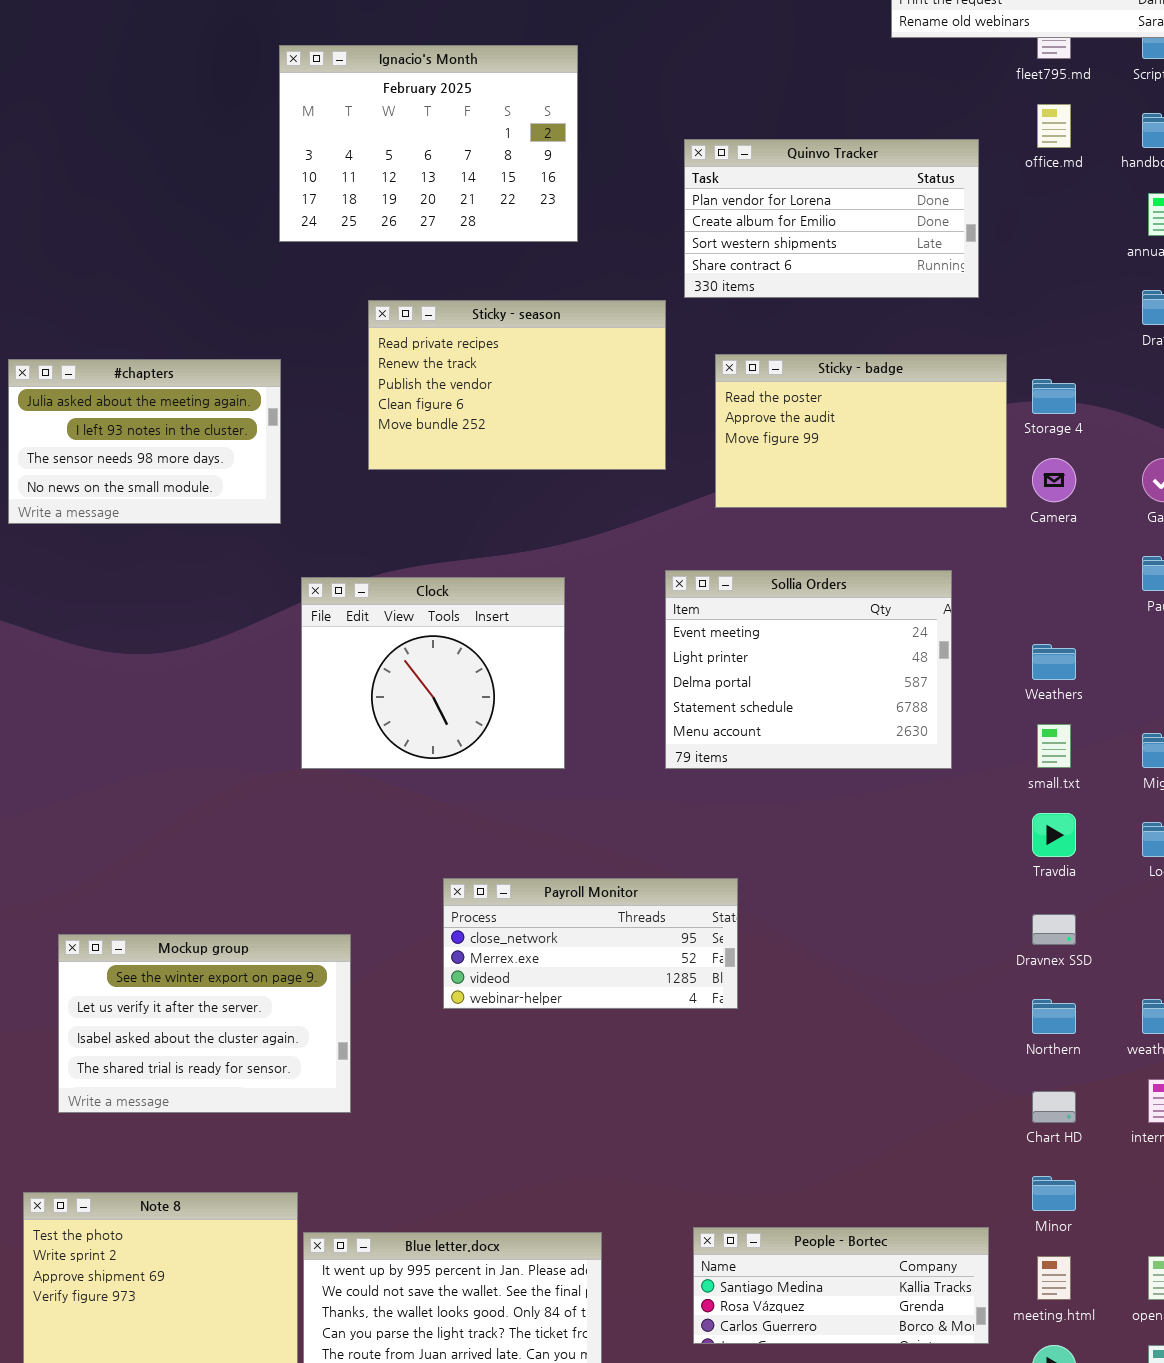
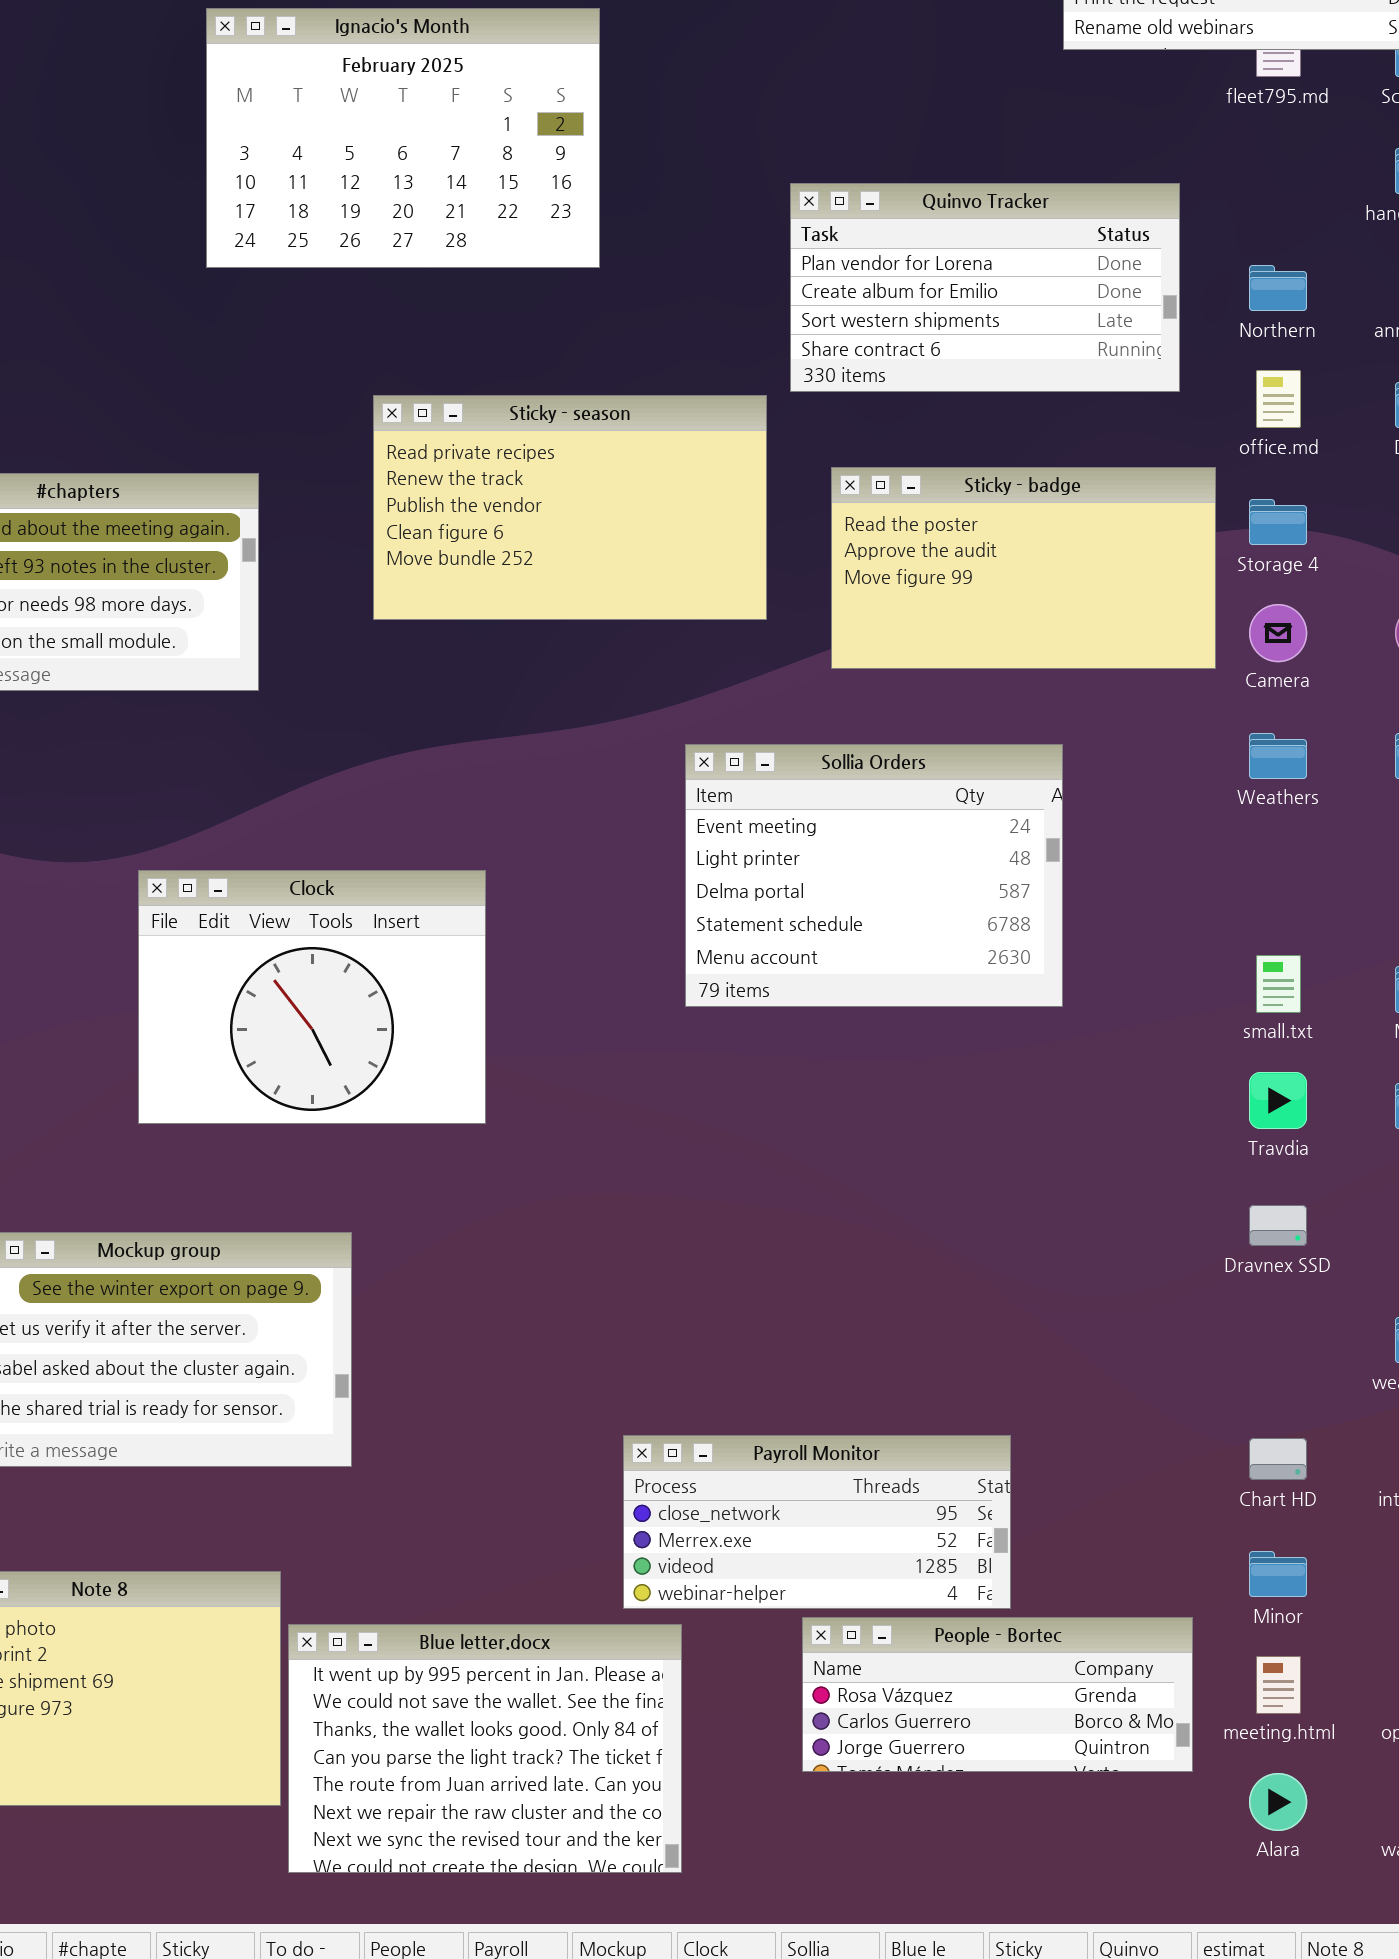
Ignacio's Month: [279,45,578,242] -> [206,8,600,268], moved
office.md: [1037,104,1071,148] -> [1256,370,1301,428], moved
Sollia Orders: [665,570,952,769] -> [685,744,1063,1007], moved
Clock: [301,577,565,769] -> [138,870,486,1124], moved
Weathers: [1032,644,1076,680] -> [1249,733,1307,779], moved
Payroll Monitor: [443,878,738,1009] -> [623,1435,1011,1609], moved
Northern: [1032,999,1076,1034] -> [1249,265,1307,311], moved
People - Bortec: [693,1227,989,1344] -> [802,1617,1193,1772], scrolled down 1 row

